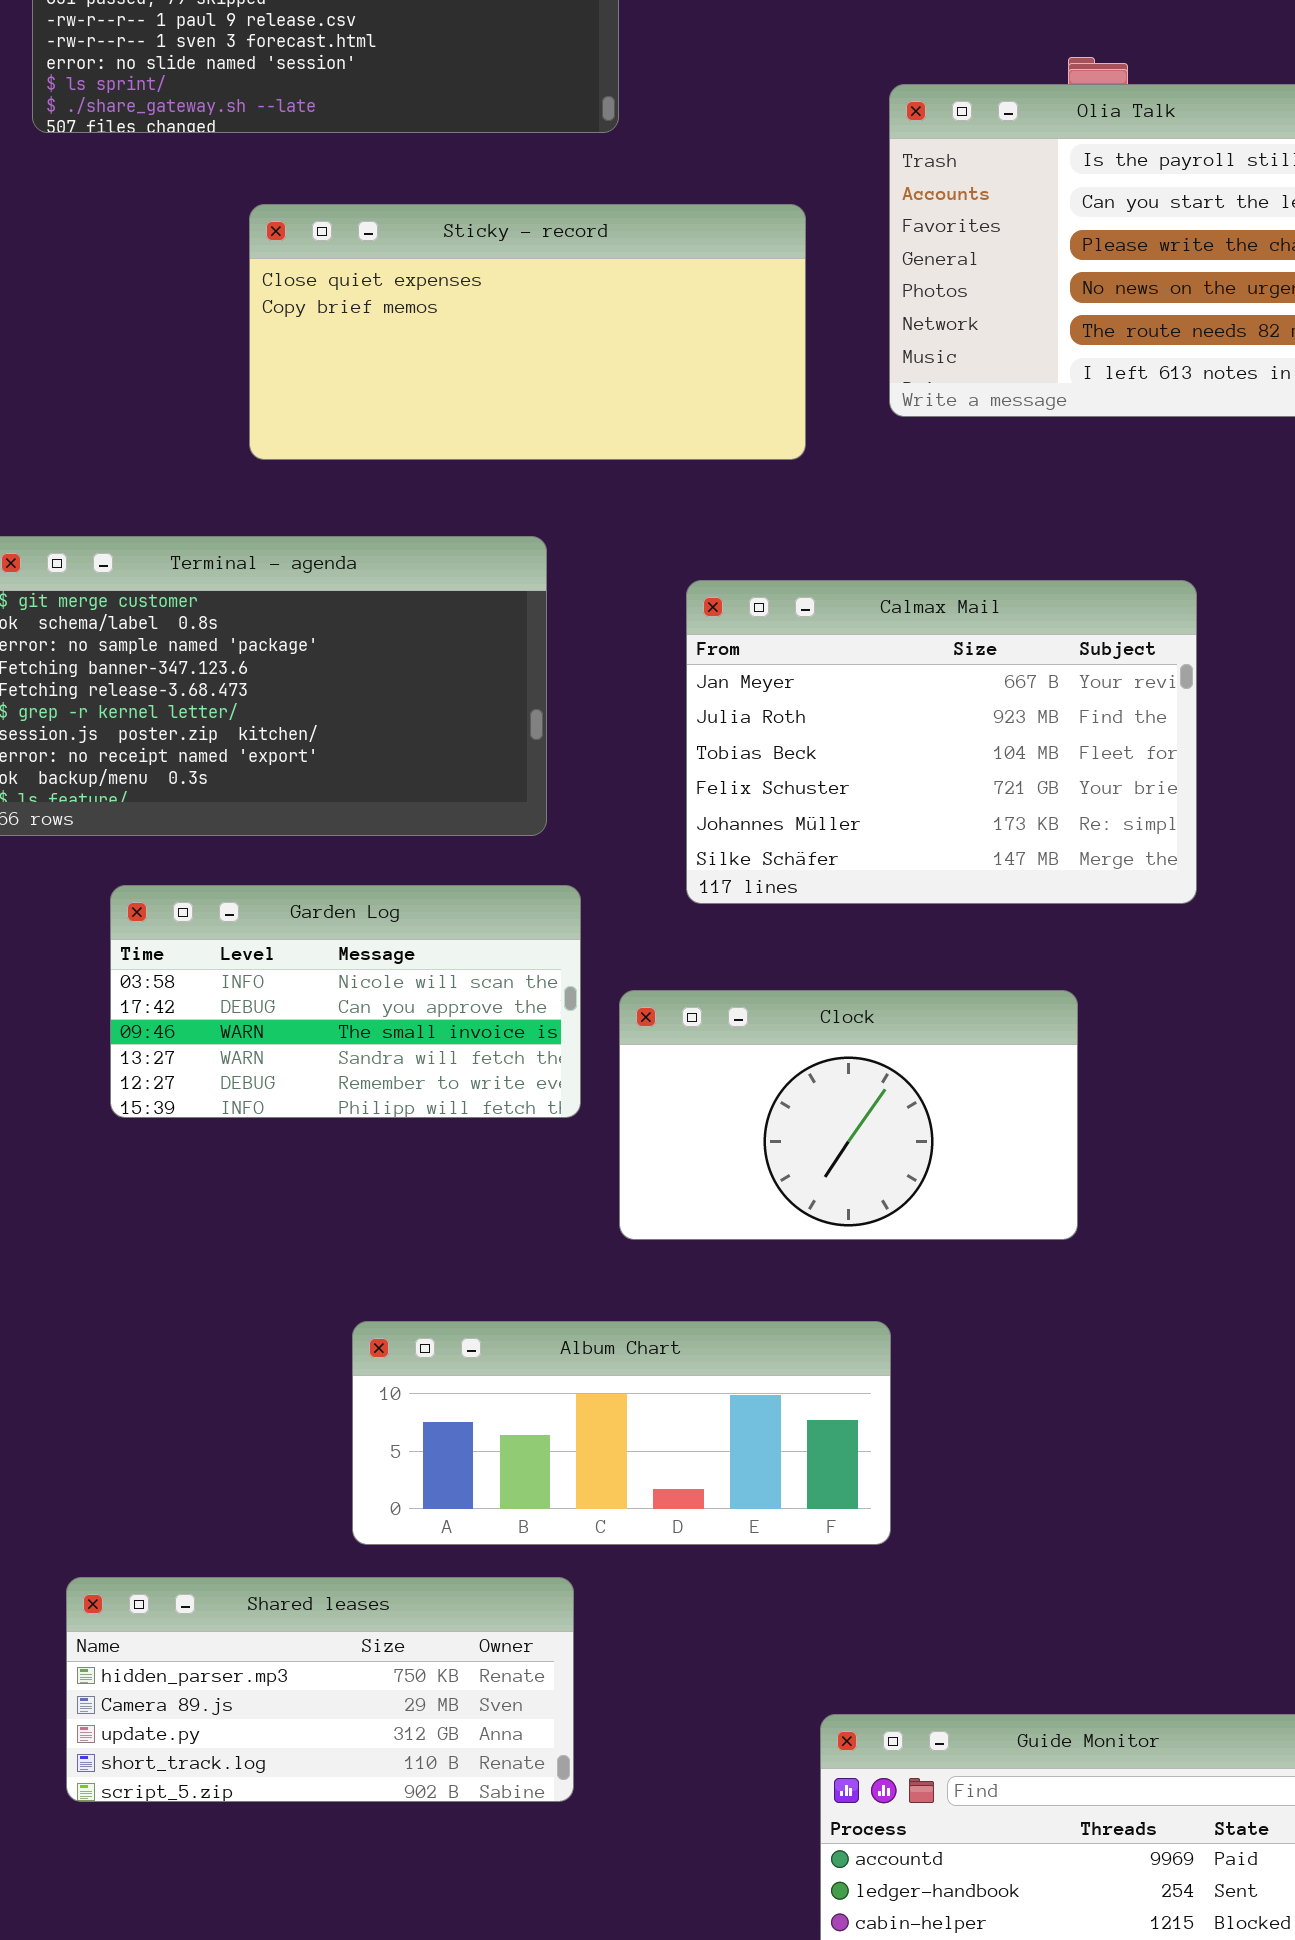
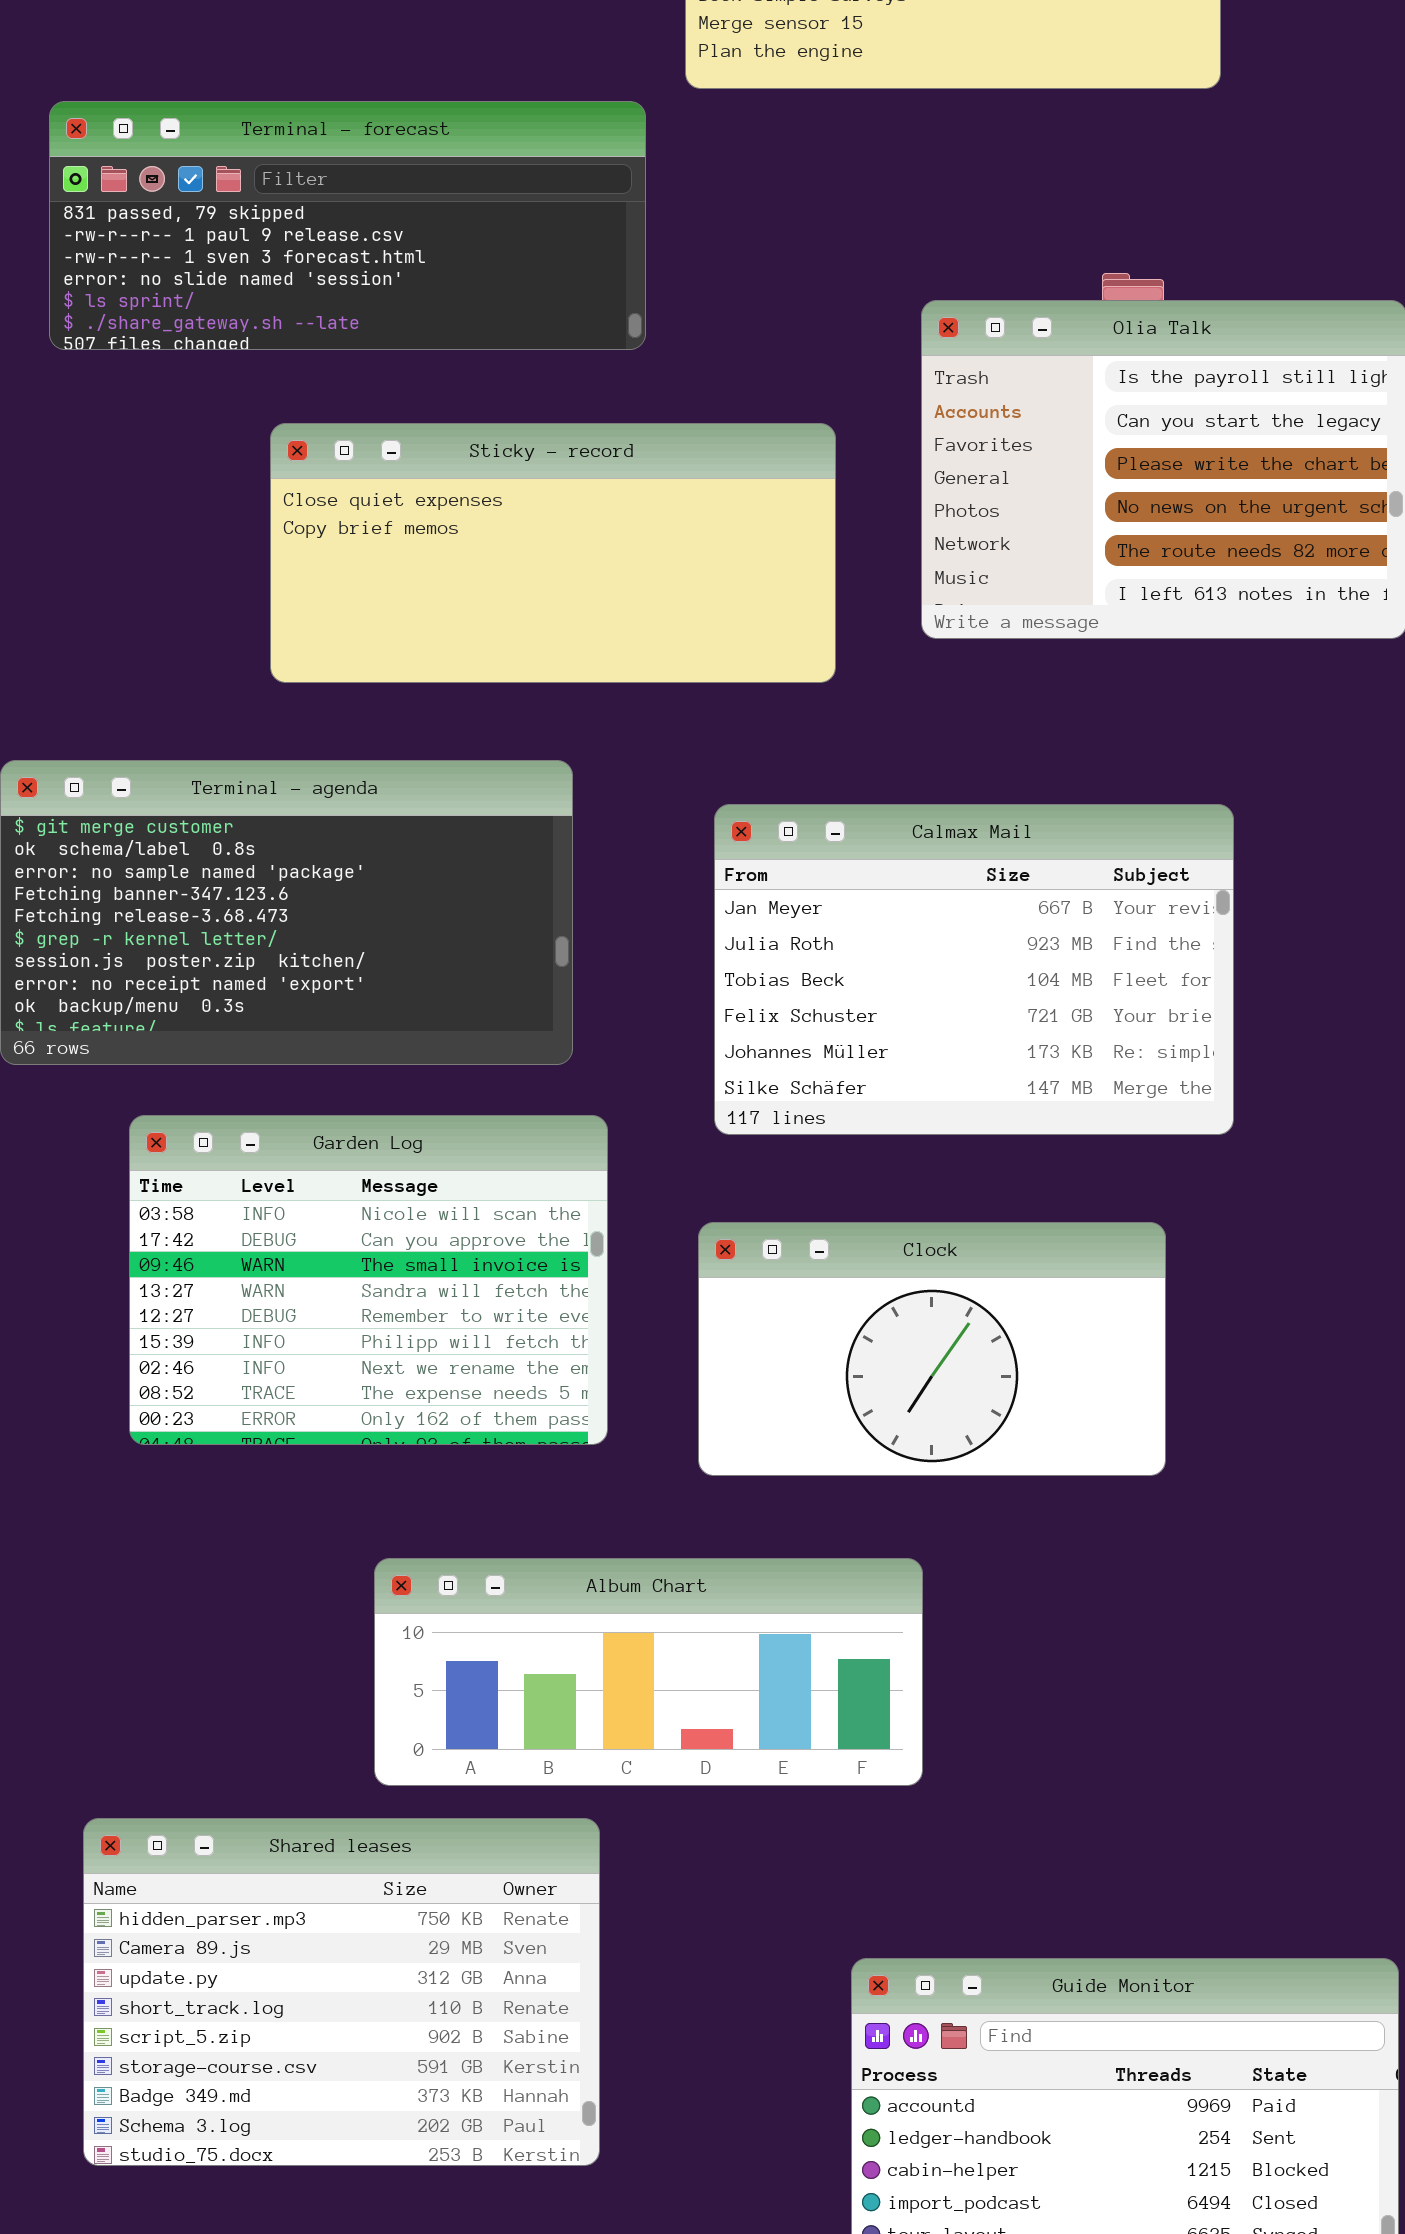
Garden Log: [110,885,581,1118] -> [129,1115,608,1445], resized
Clock: [619,990,1078,1240] -> [698,1222,1166,1476], moved
Shared leases: [66,1577,574,1802] -> [83,1818,600,2166], resized

